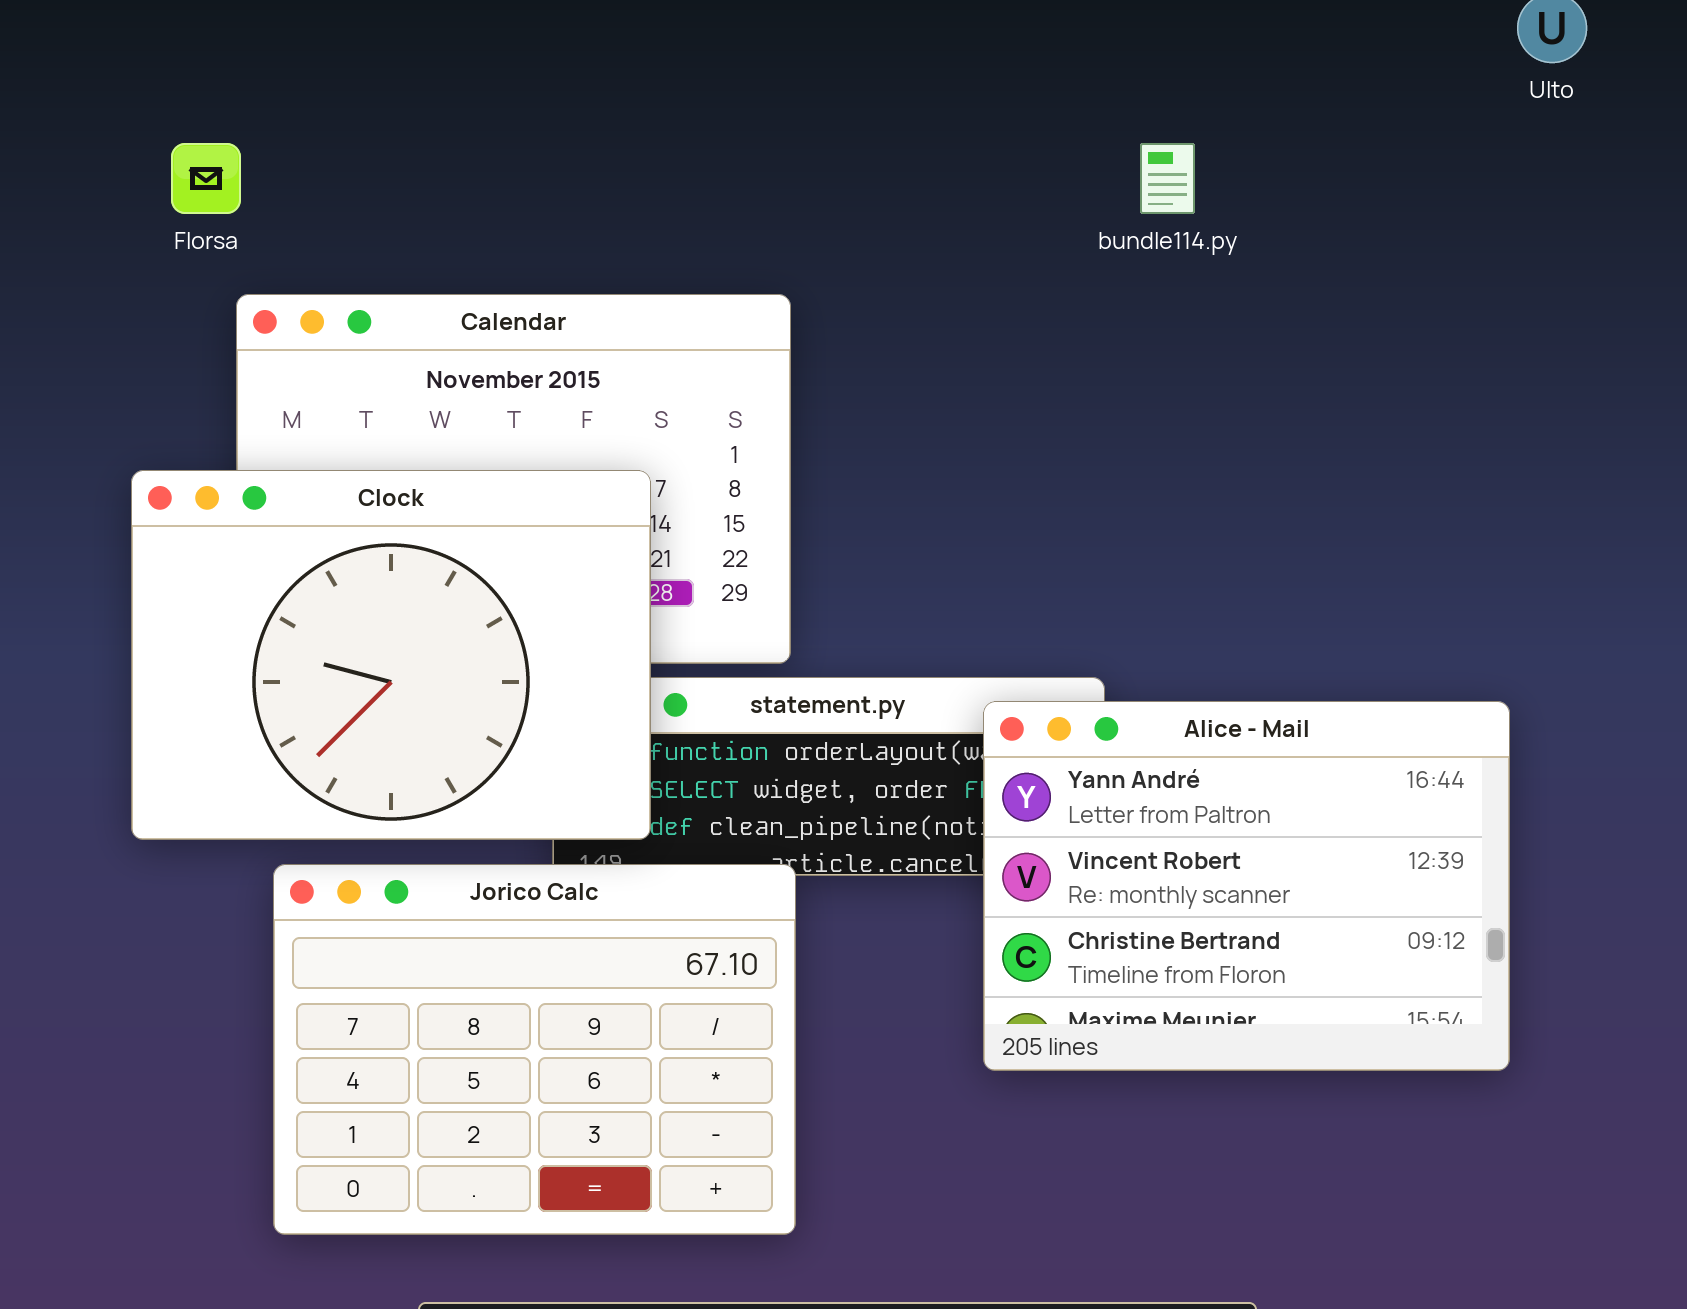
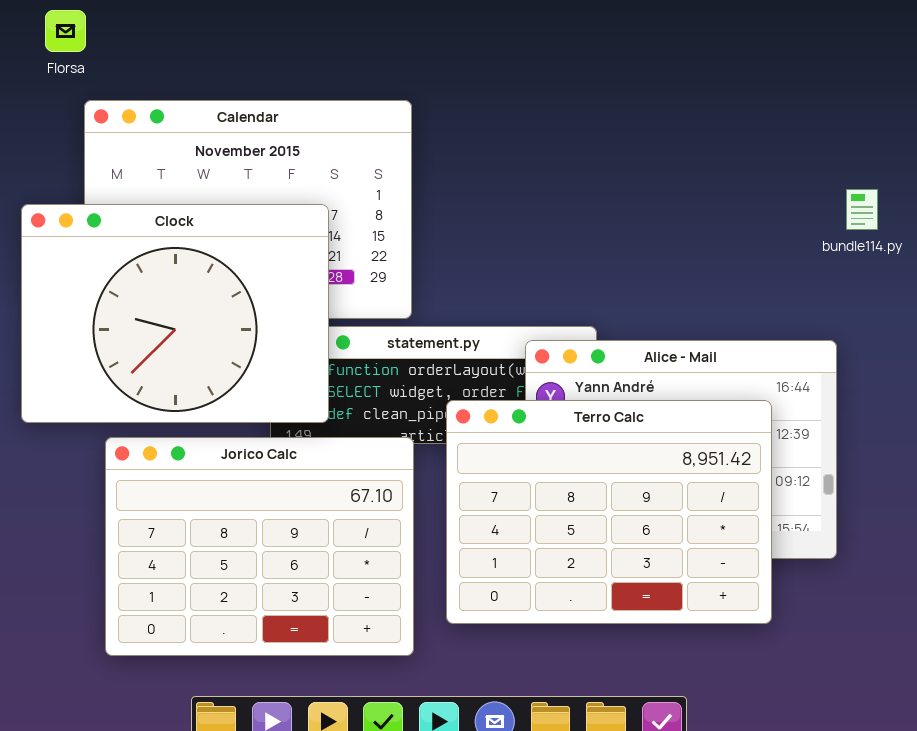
bundle114.py: [1140,143,1195,214] -> [846,189,878,230], moved
Terro Calc: none -> [446,400,772,624], opened

